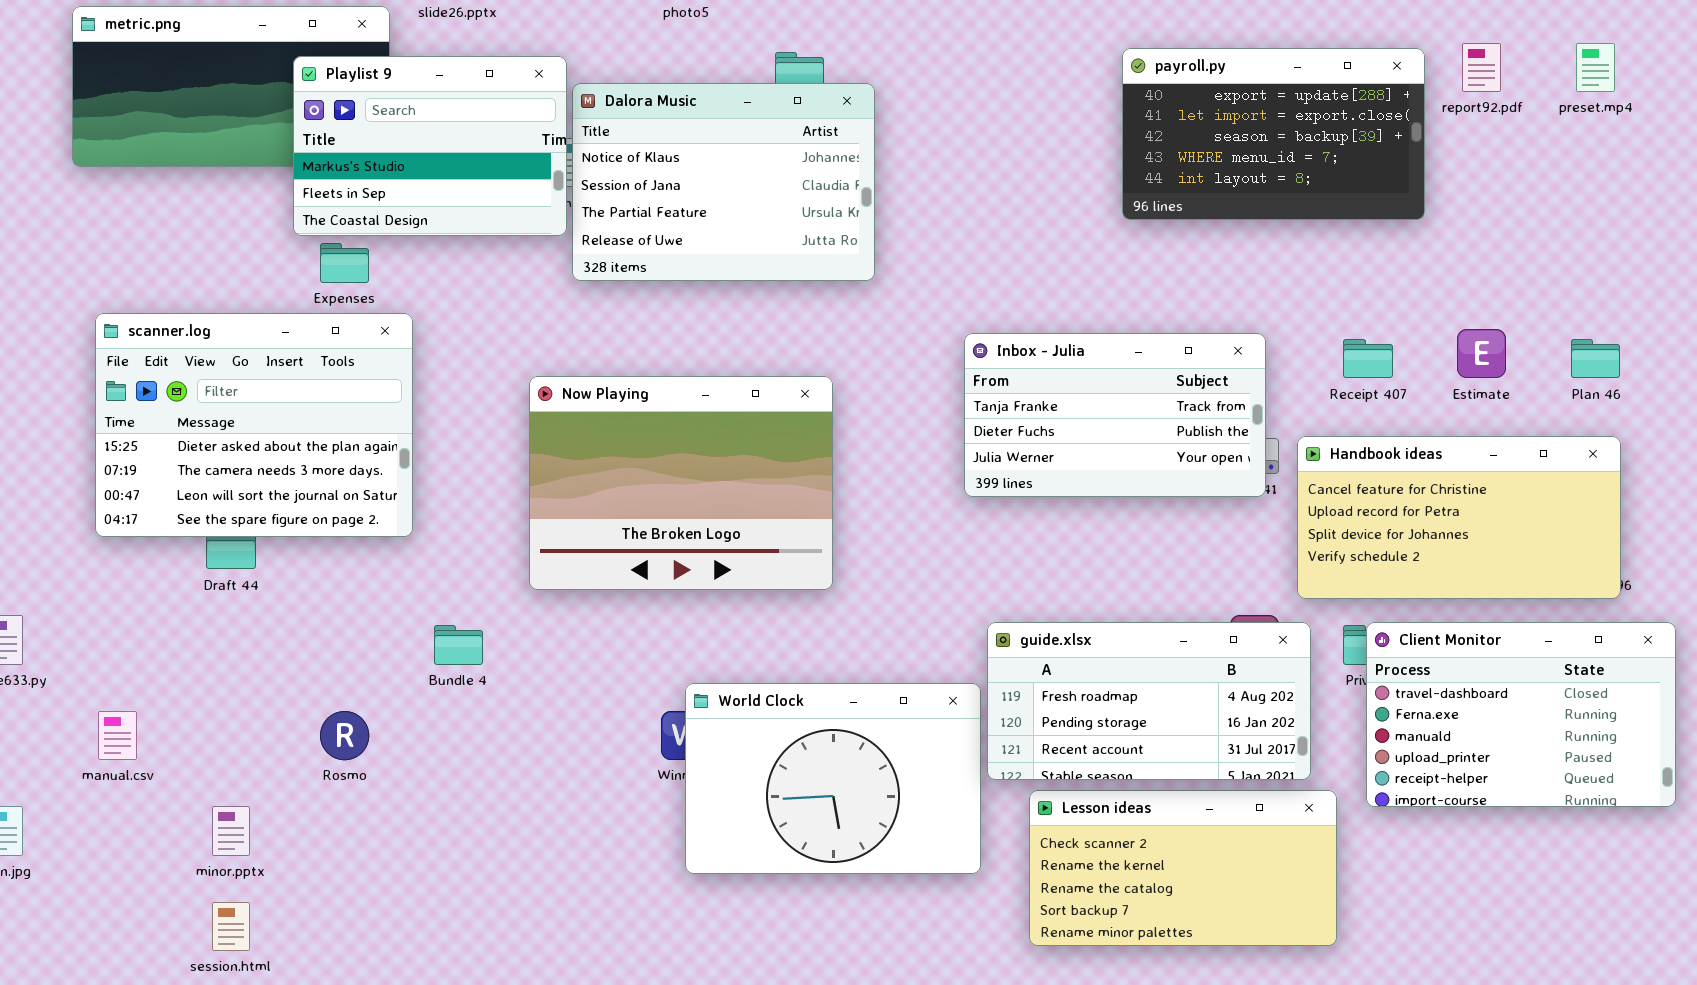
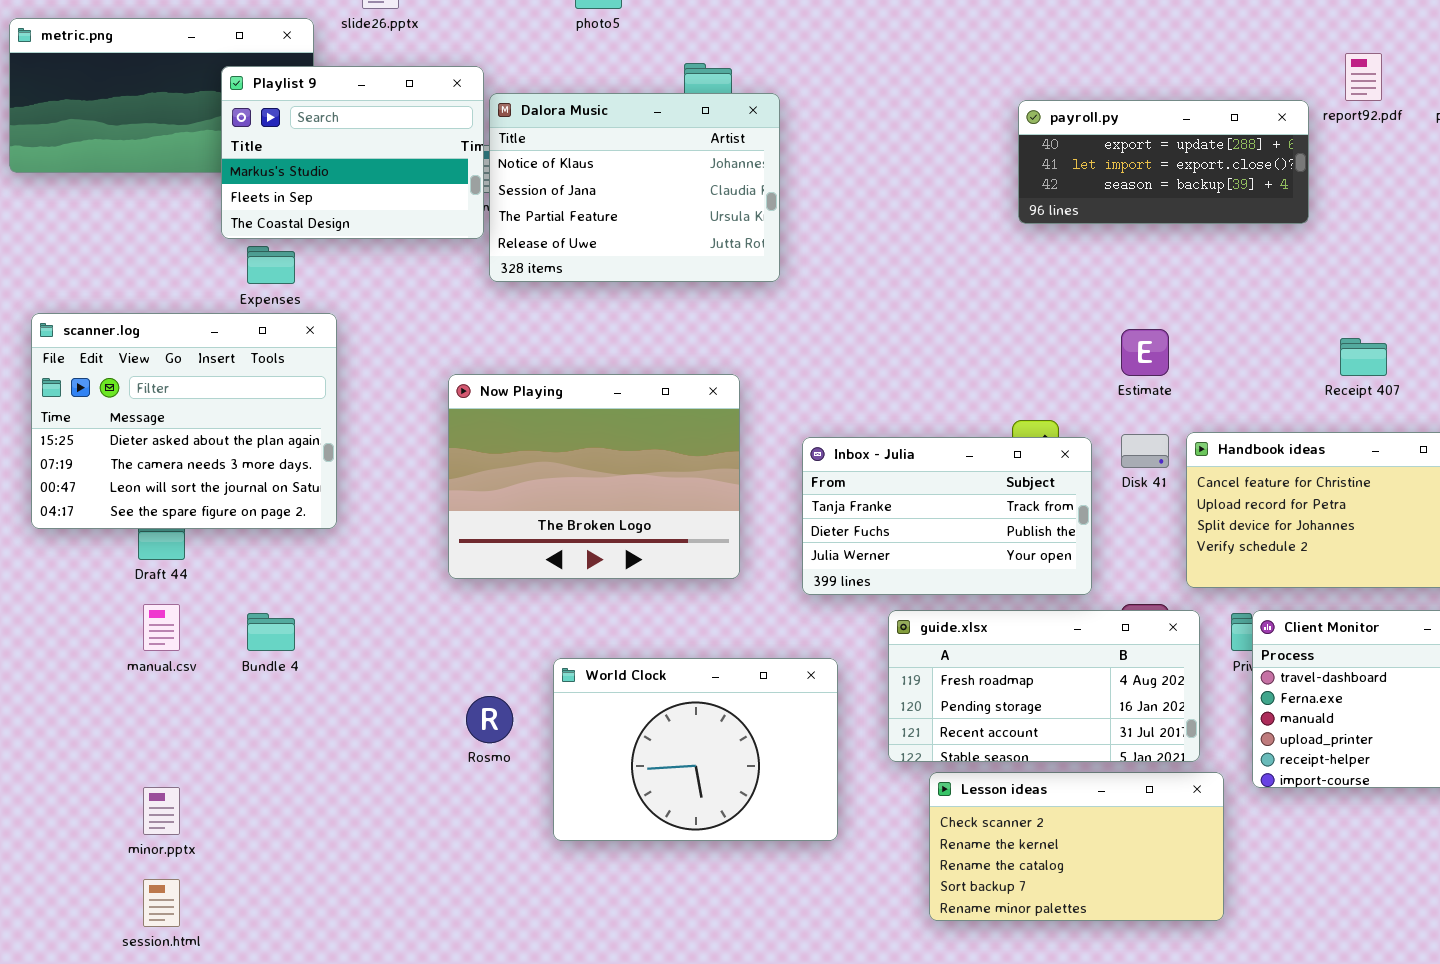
payroll.py: [1122,48,1425,220] -> [1018,100,1309,224], resized
Estimate: [1457,329,1506,378] -> [1121,329,1169,376], moved
Inbox - Julia: [964,333,1266,497] -> [802,437,1092,595], moved
Receipt 407: [1343,339,1393,378] -> [1340,338,1387,376], moved
Bundle 4: [434,625,483,665] -> [247,613,295,651], moved
World Clock: [685,683,981,874] -> [553,658,838,841], moved
manual.csv: [98,711,137,760] -> [143,604,180,651], moved
Rosmo: [320,711,369,760] -> [466,696,513,743], moved

